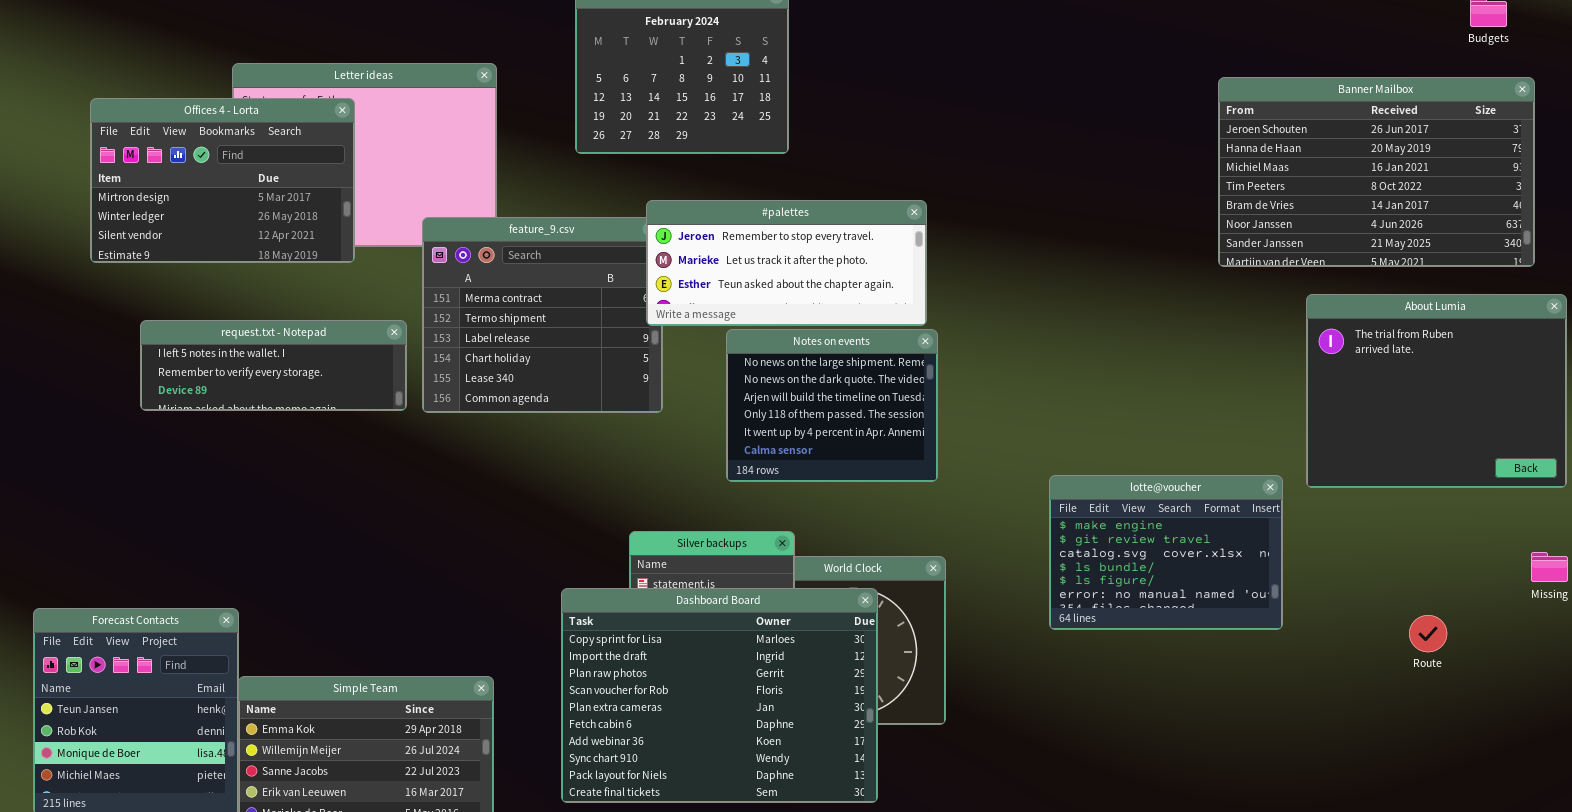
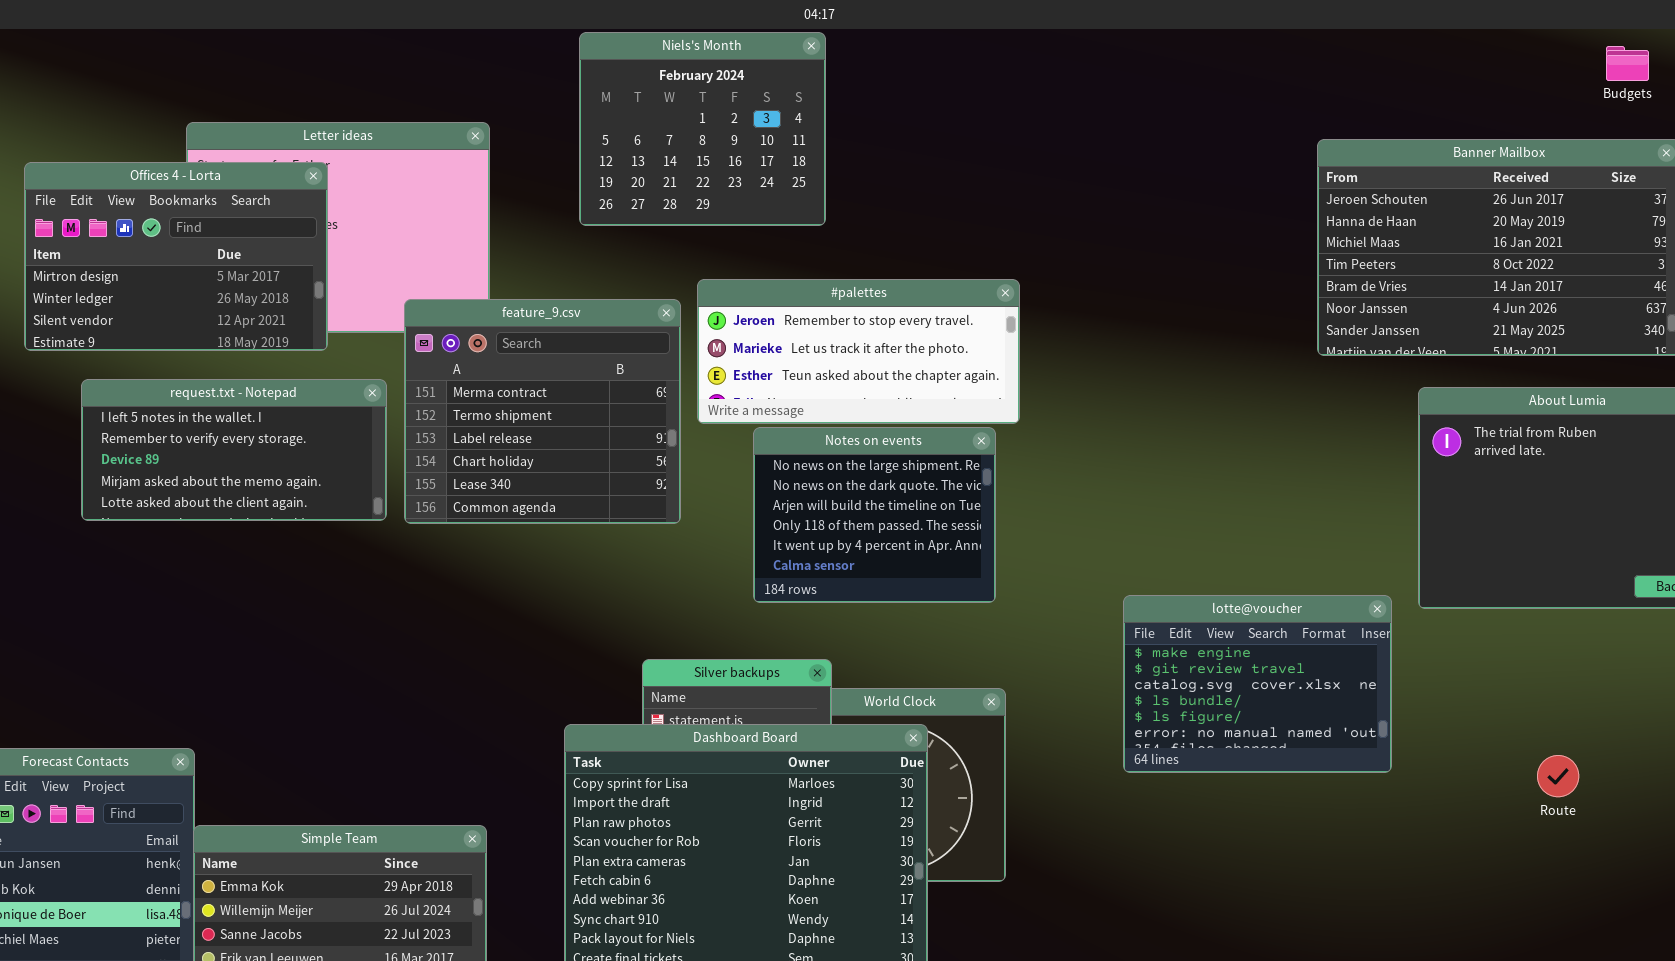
#palettes: [646,200,927,326] -> [697,279,1020,424], moved
request.txt - Notepad: [140,320,407,411] -> [81,379,387,521], resized

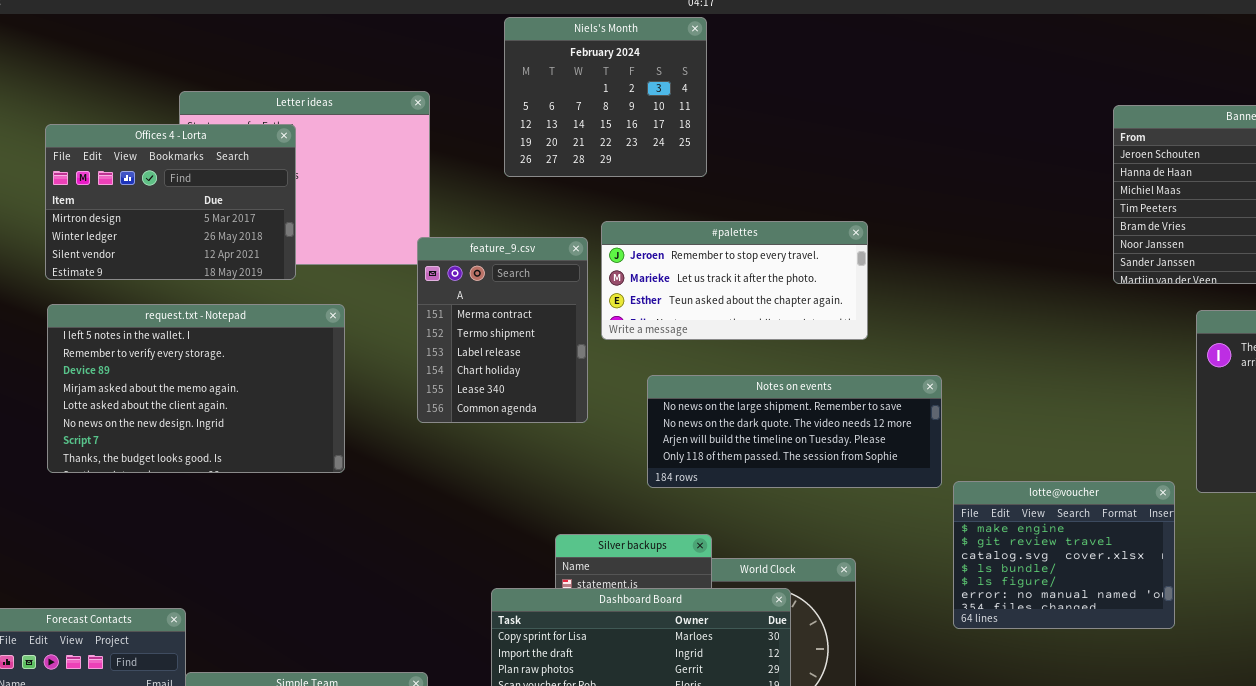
feature_9.csv: [404,299,681,524] -> [417,237,588,423], resized
request.txt - Notepad: [81,379,387,521] -> [47,304,345,473], resized
Notes on events: [753,427,996,603] -> [647,375,942,488], resized

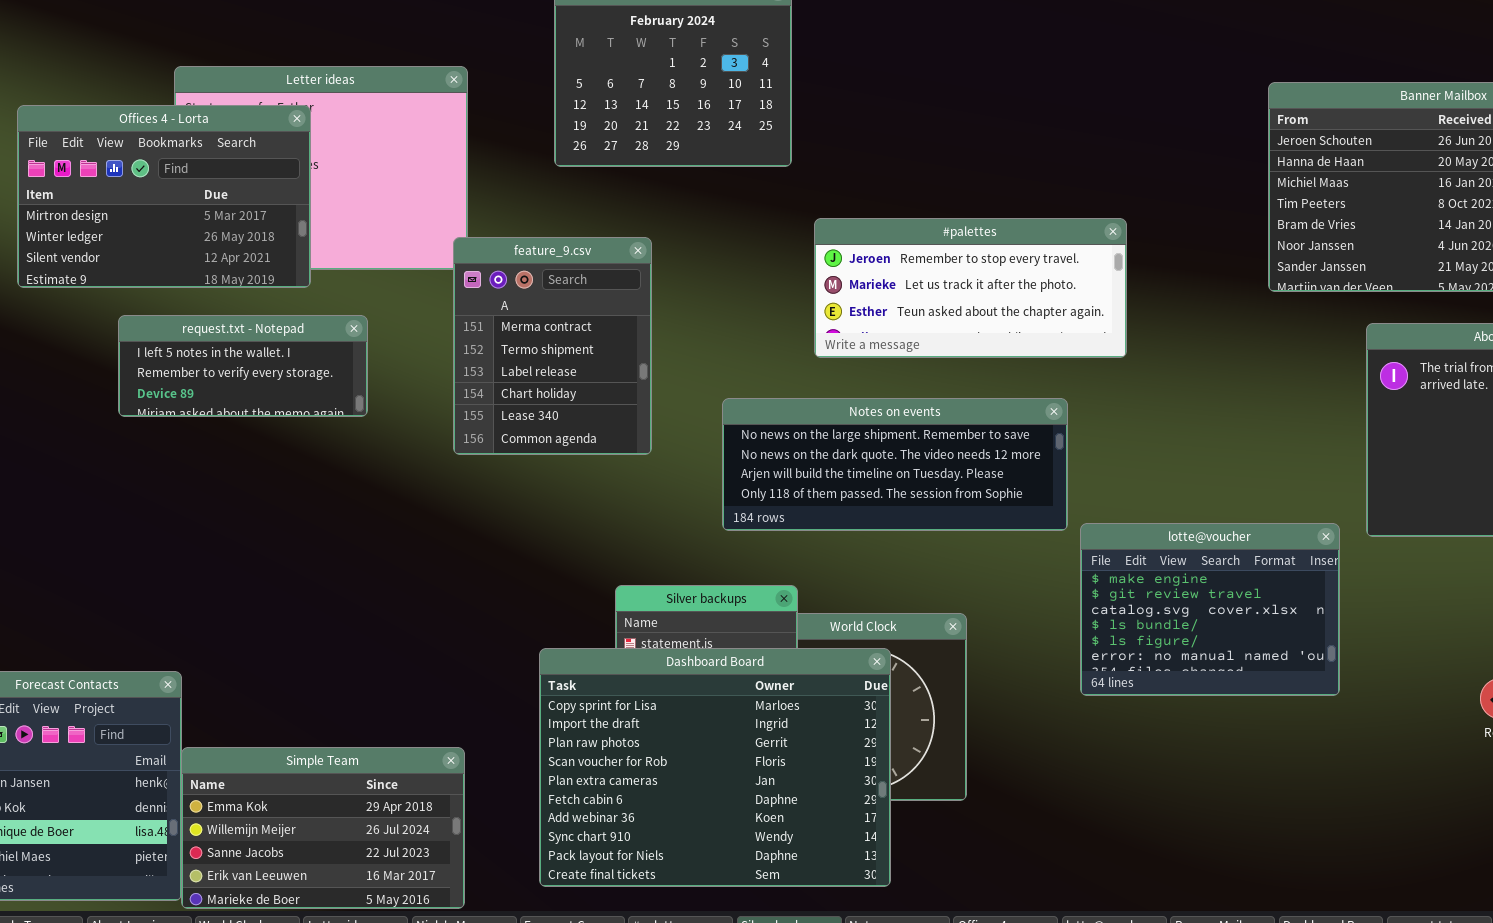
#palettes: [601,221,868,340] -> [814,218,1127,358], moved
request.txt - Notepad: [47,304,345,473] -> [118,315,368,417], resized

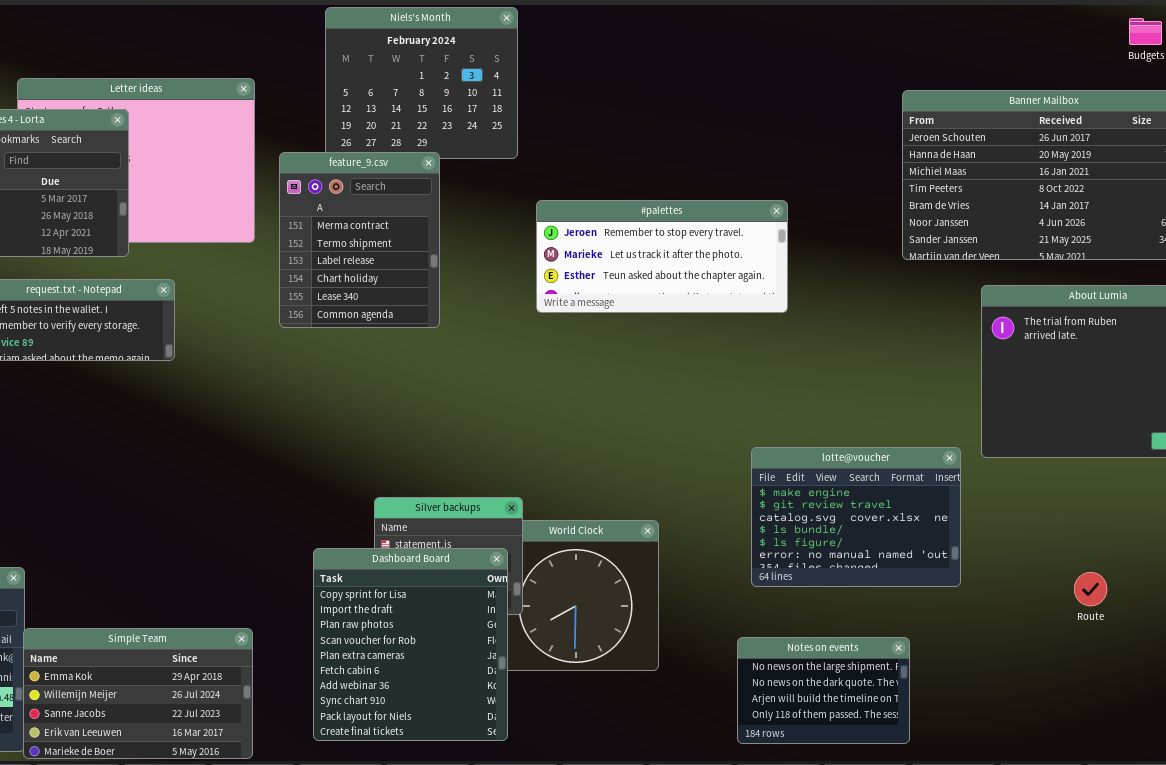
feature_9.csv: [453,237,652,455] -> [279,152,440,328], moved
Notes on events: [722,398,1068,531] -> [737,637,910,744], moved, resized
Dashboard Board: [539,648,891,887] -> [313,548,508,741], resized

